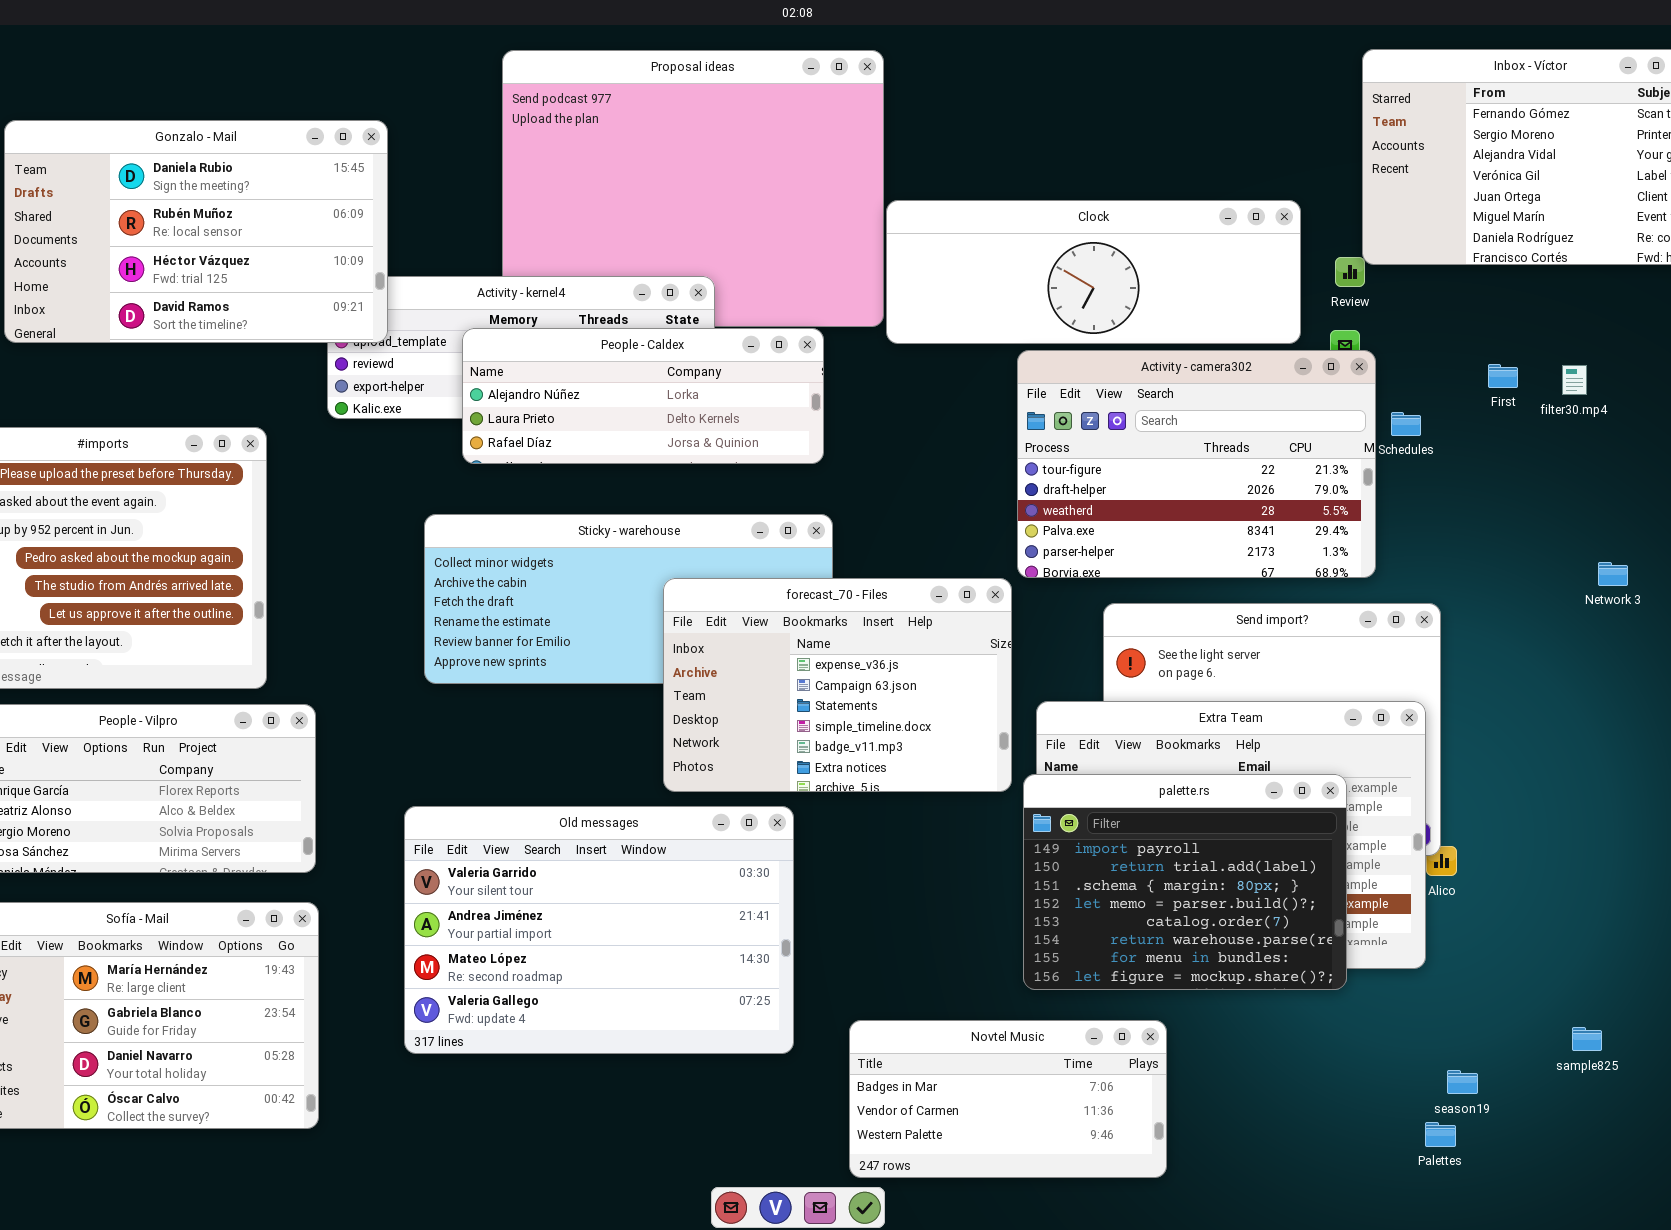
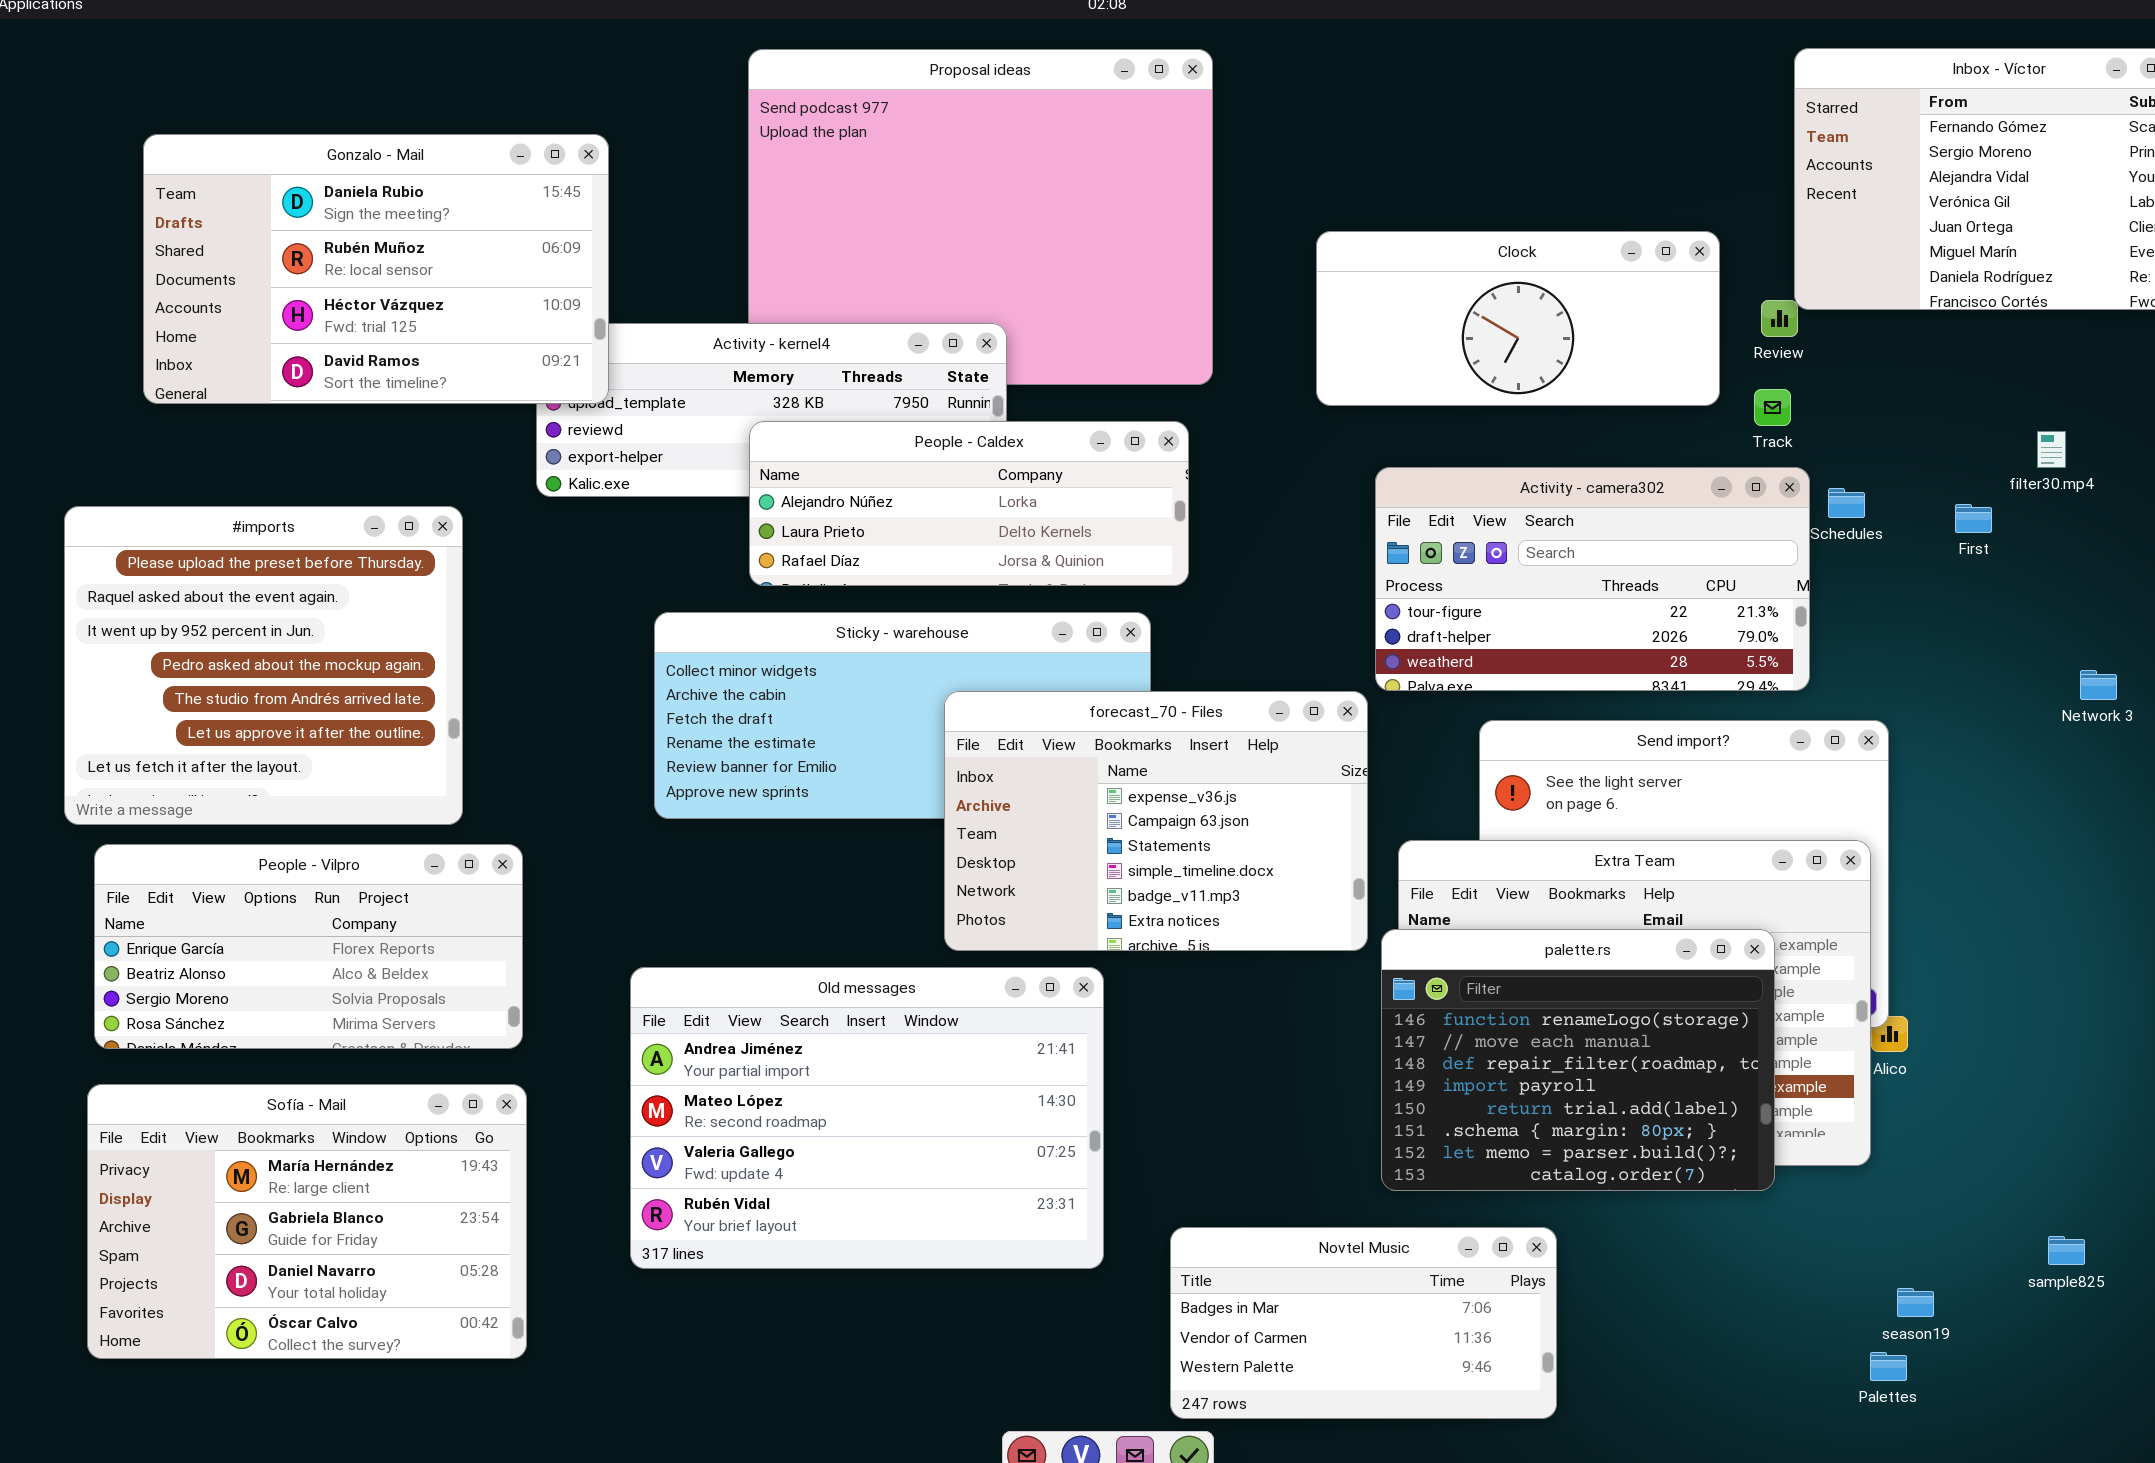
Clock: [886,200,1301,344] -> [1316,231,1720,406], resized
People - Caldex: [462,328,824,464] -> [749,421,1189,586], moved
Activity - camera302: [1017,350,1376,578] -> [1375,467,1810,691], resized
First: [1488,364,1518,388] -> [1955,504,1992,533], moved
palette.rs: [1023,774,1347,990] -> [1381,929,1775,1191], scrolled up 3 rows
Old messages: [404,806,794,1054] -> [630,967,1104,1269], scrolled down 1 row

